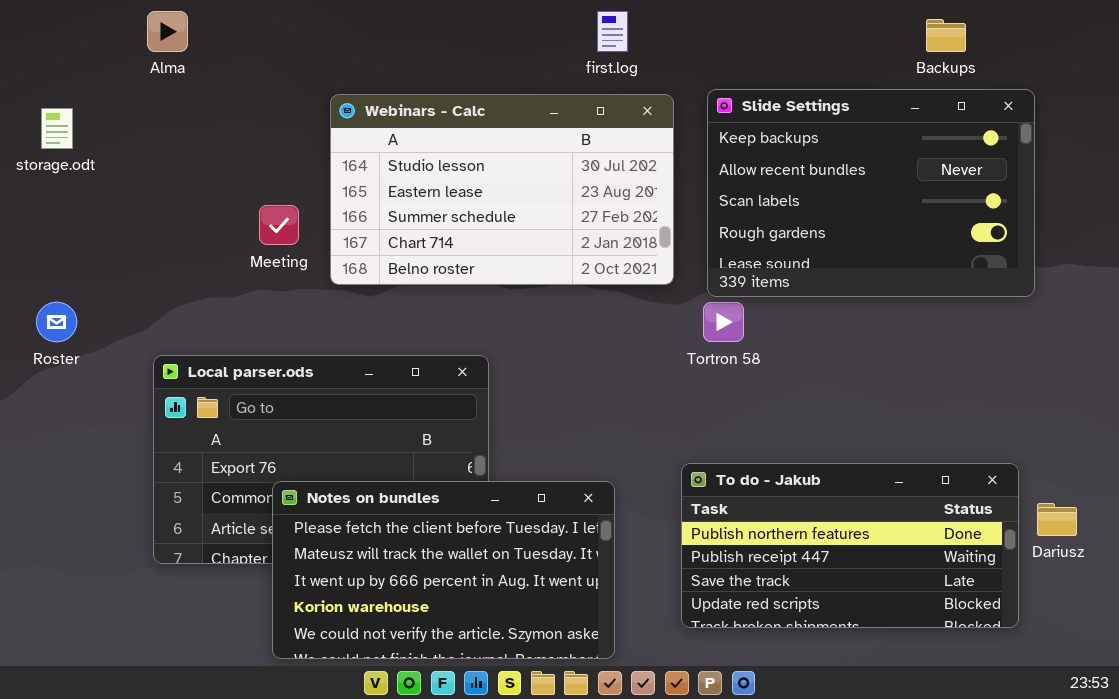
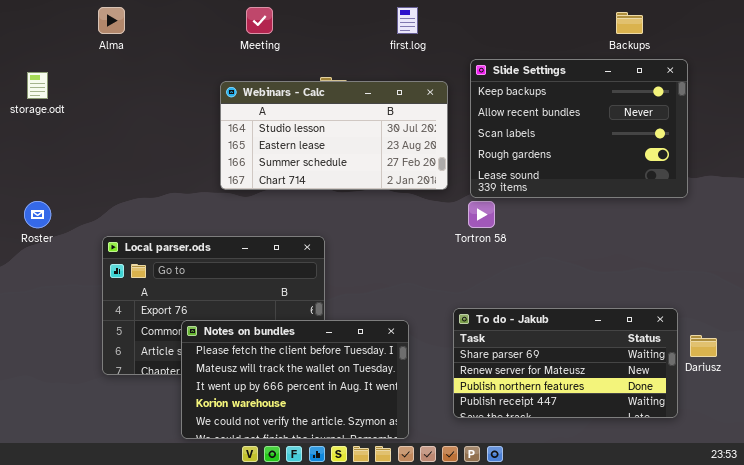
Webinars - Calc: [330,94,674,285] -> [220,81,448,190], resized
Meeting: [259,205,299,245] -> [246,7,273,34], moved
To do - Jakub: [681,463,1019,628] -> [453,308,678,418], scrolled up 2 rows

